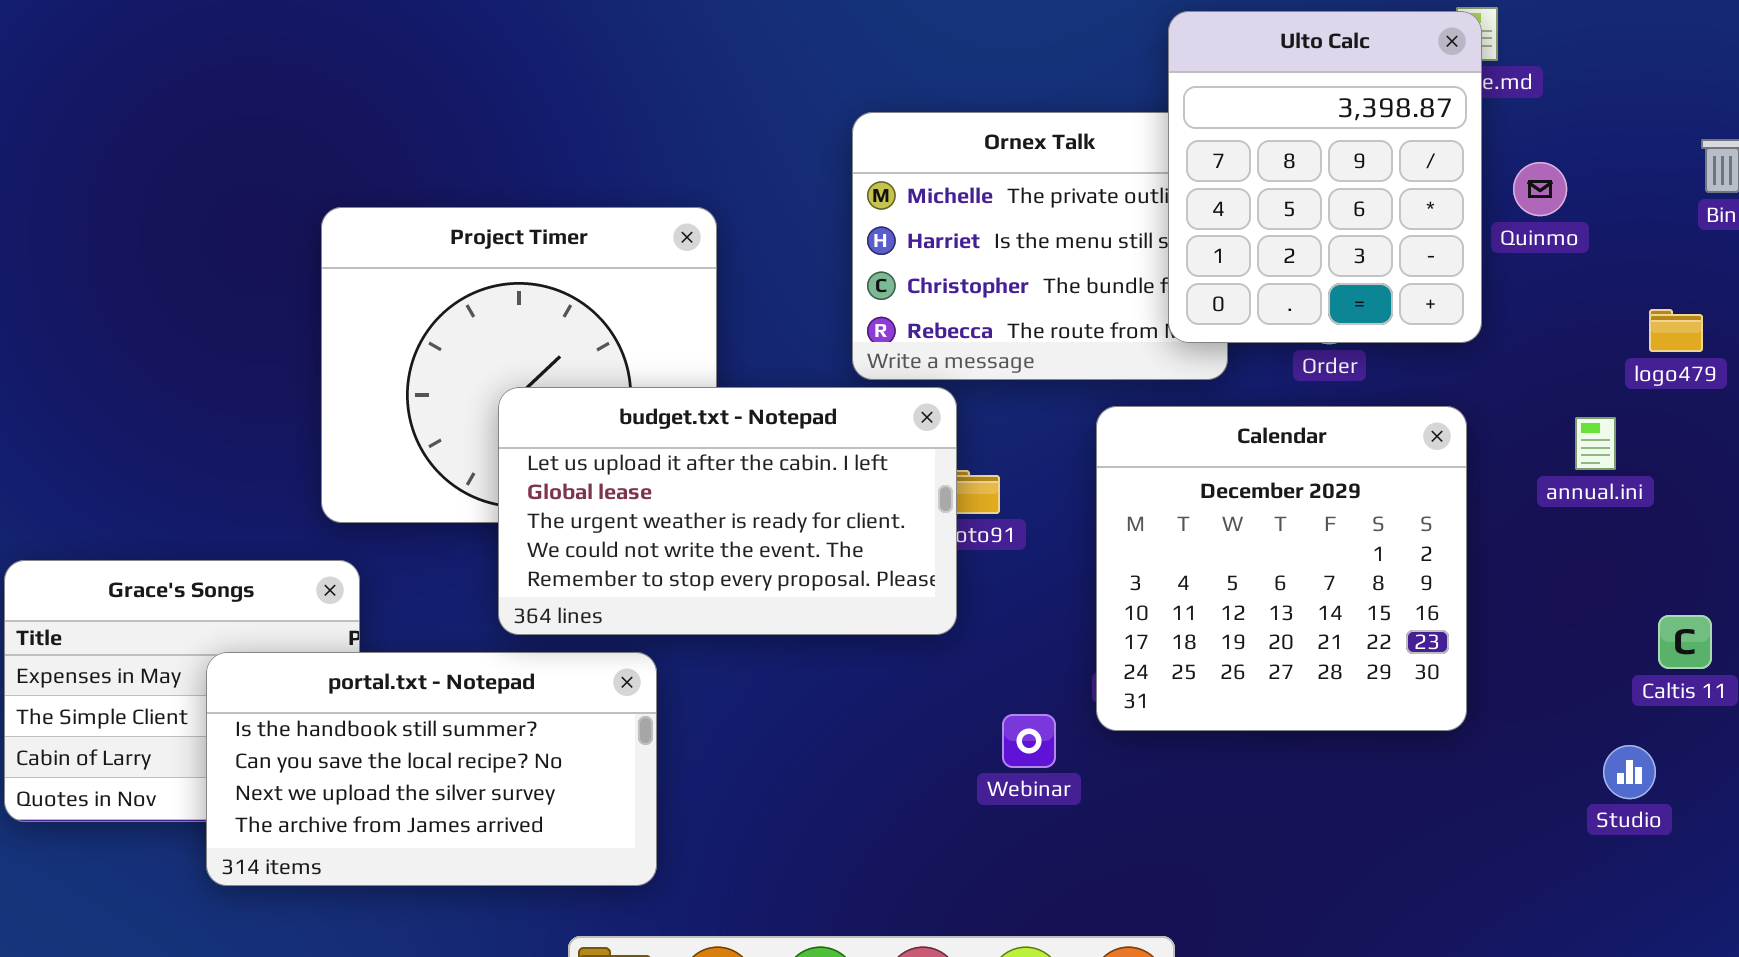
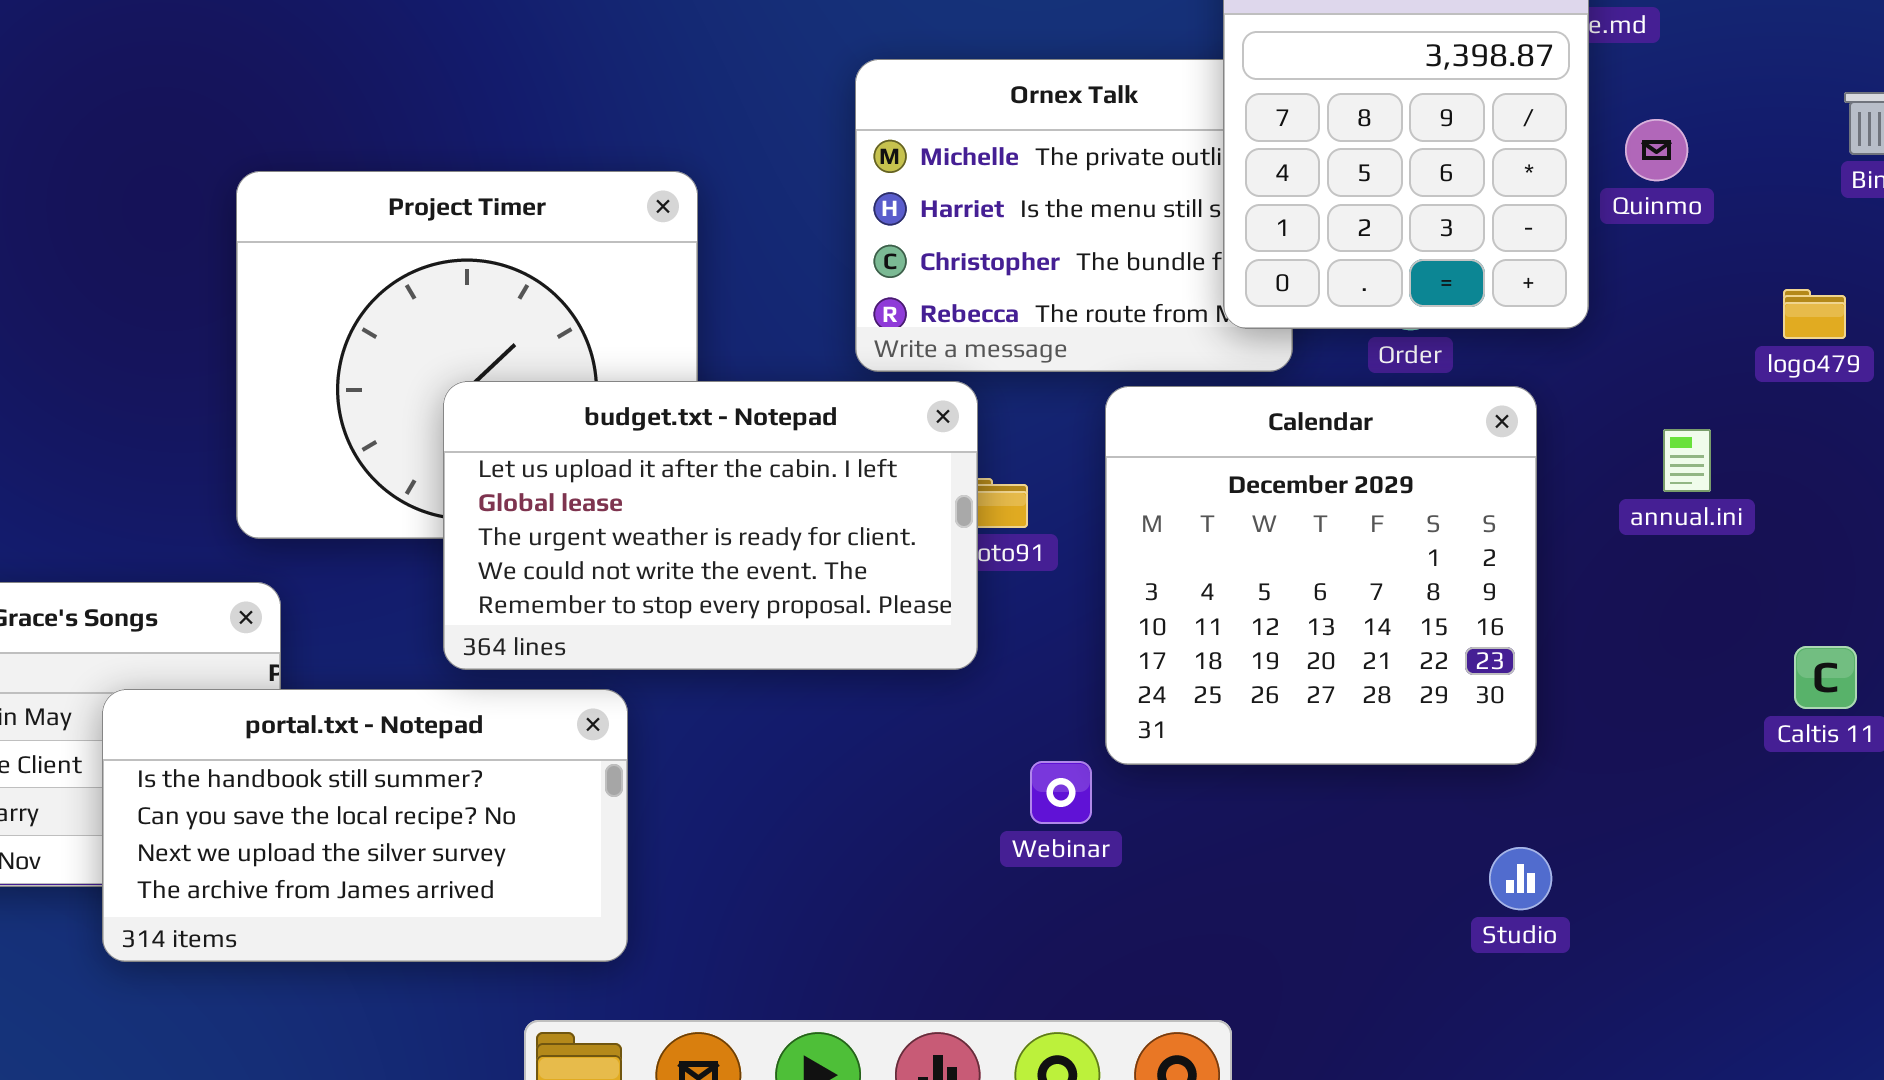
Calendar: [1096,406,1467,731] -> [1105,386,1537,765], moved
annual.ini: [1575,417,1616,470] -> [1663,429,1711,492], moved
Studio: [1603,745,1656,799] -> [1489,847,1552,910], moved

